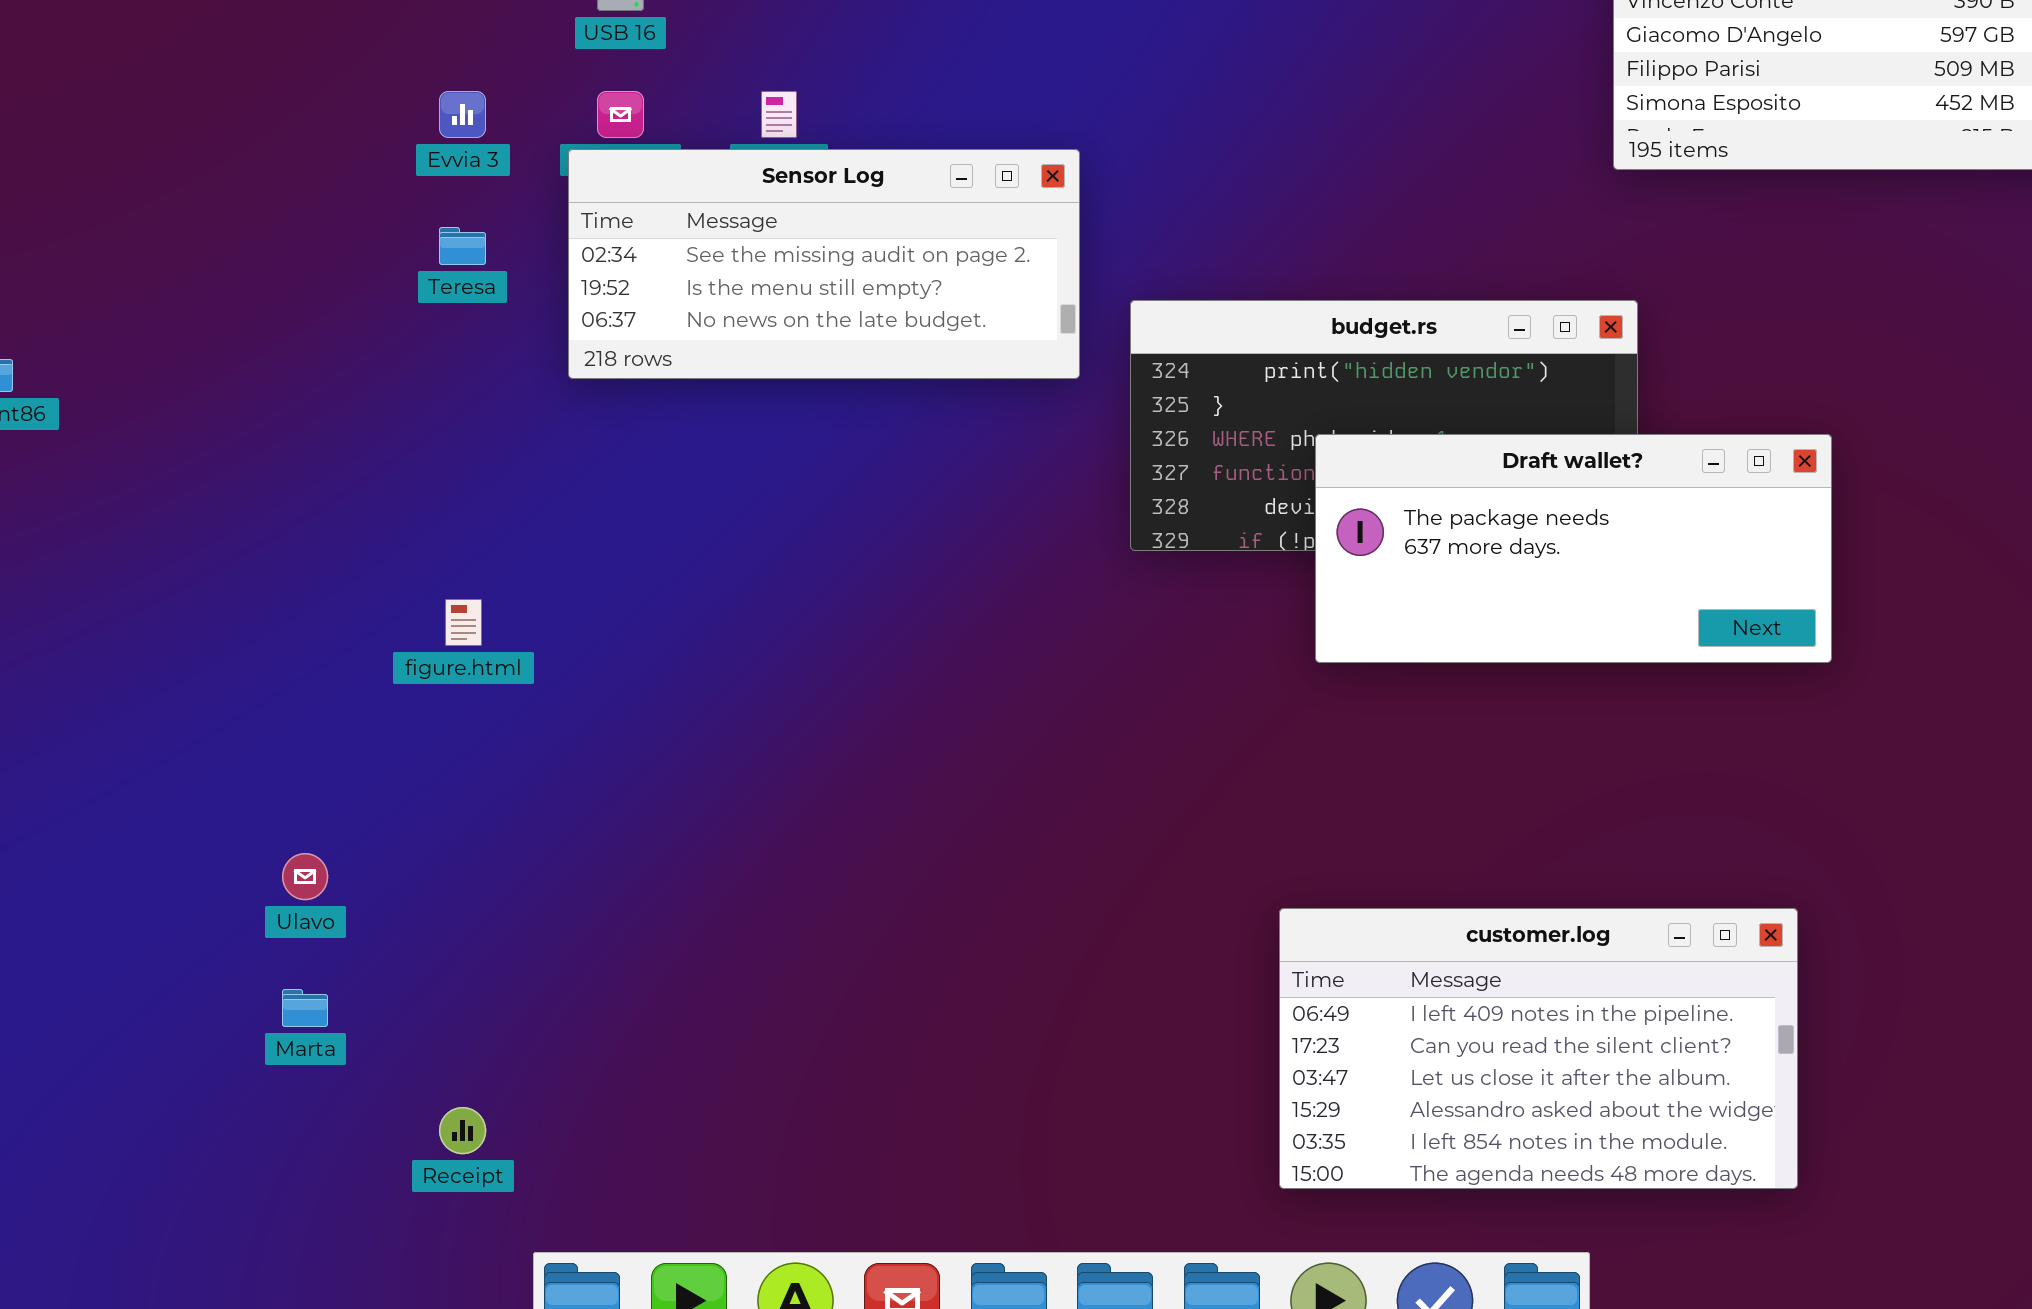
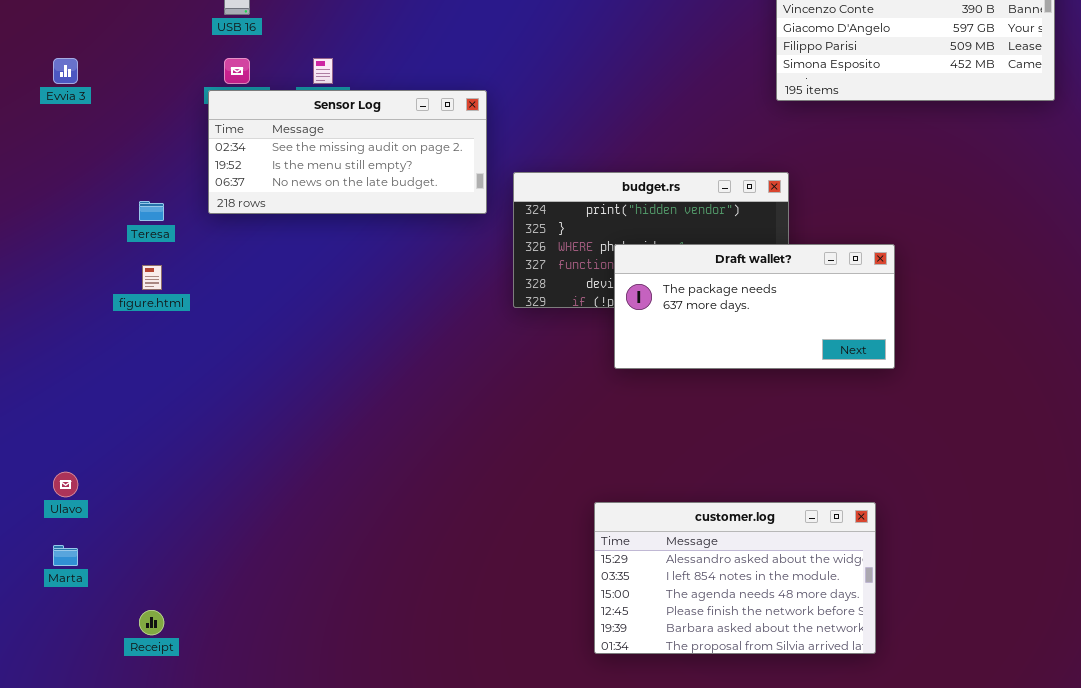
Evvia 3: [439,91,486,138] -> [53,58,78,84], moved
Teresa: [439,227,486,265] -> [139,201,164,221], moved
figure.html: [445,599,482,646] -> [142,265,162,290], moved
customer.log: [1279,908,1798,1189] -> [594,502,876,654], scrolled down 3 rows

